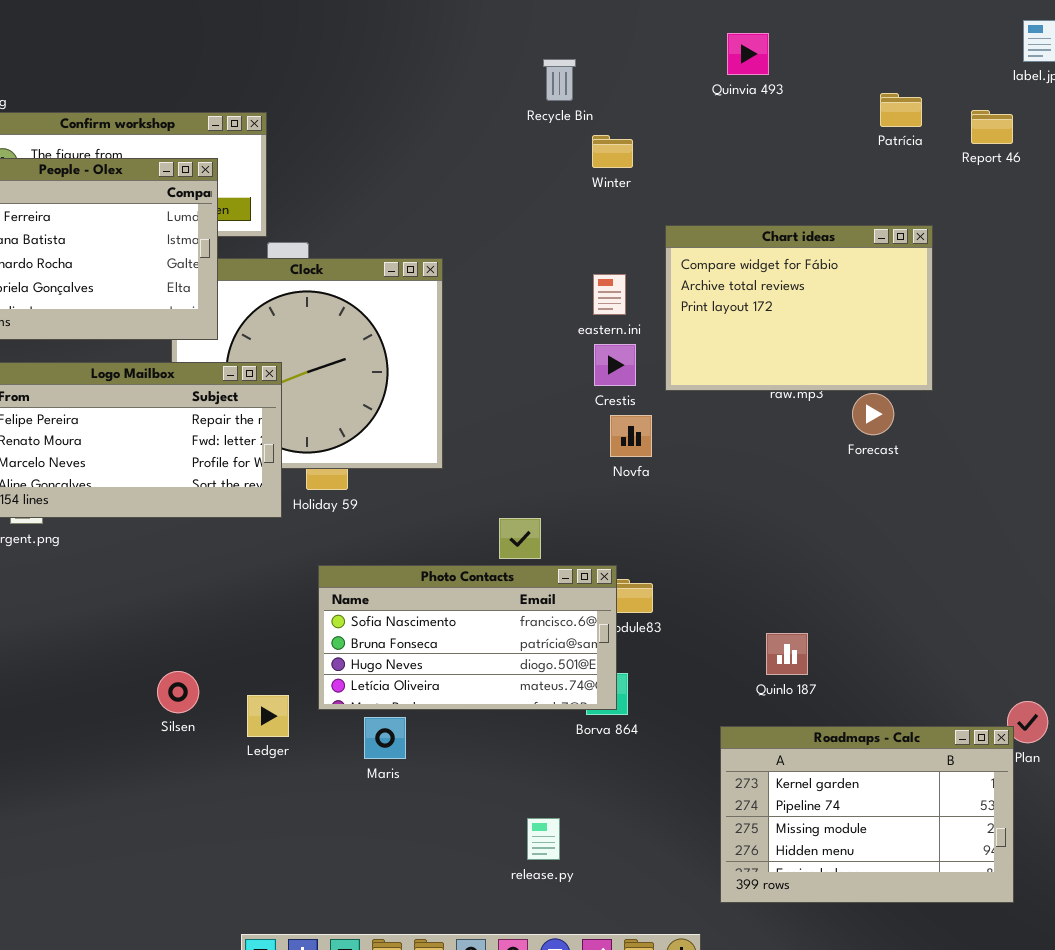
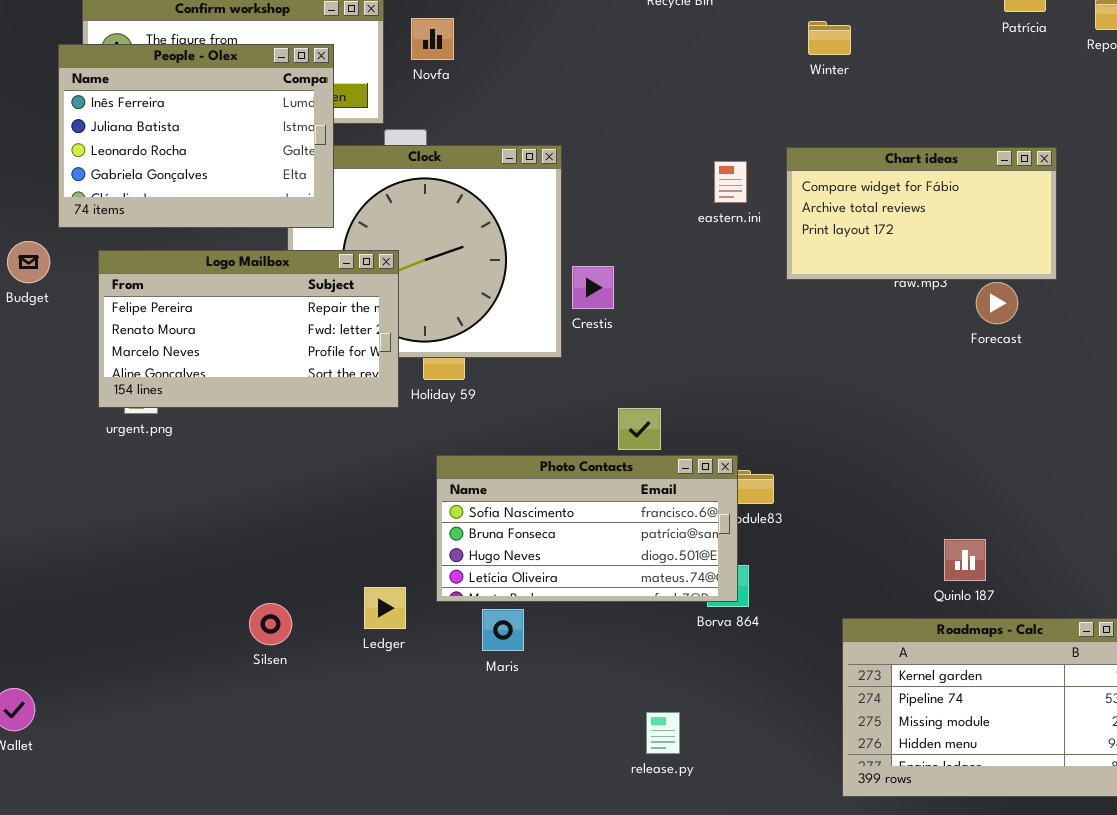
Winter: [592,135,633,168] -> [808,21,851,55], moved
Chart ideas: [665,225,933,391] -> [786,147,1057,280], resized
Crestis: [594,344,636,386] -> [572,266,614,309], moved
Novfa: [610,415,652,457] -> [411,18,454,60], moved
Quinlo 187: [766,633,808,675] -> [944,539,986,581], moved
Silsen: [157,671,199,713] -> [249,603,292,645], moved

